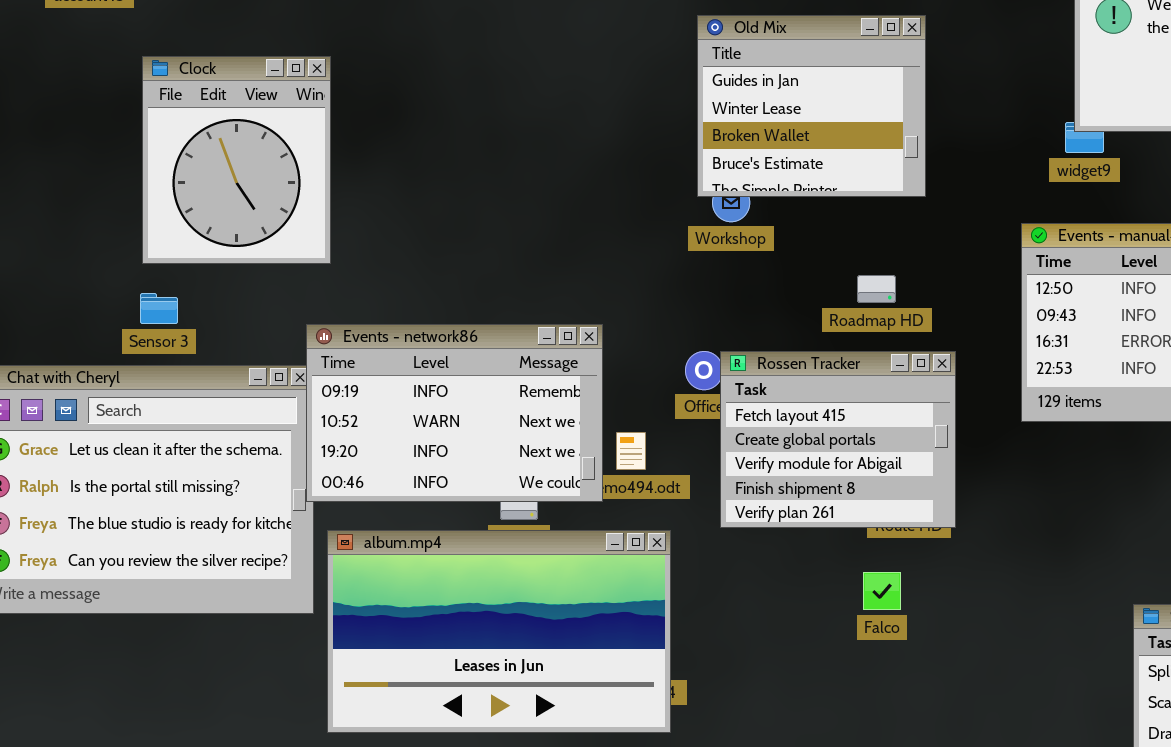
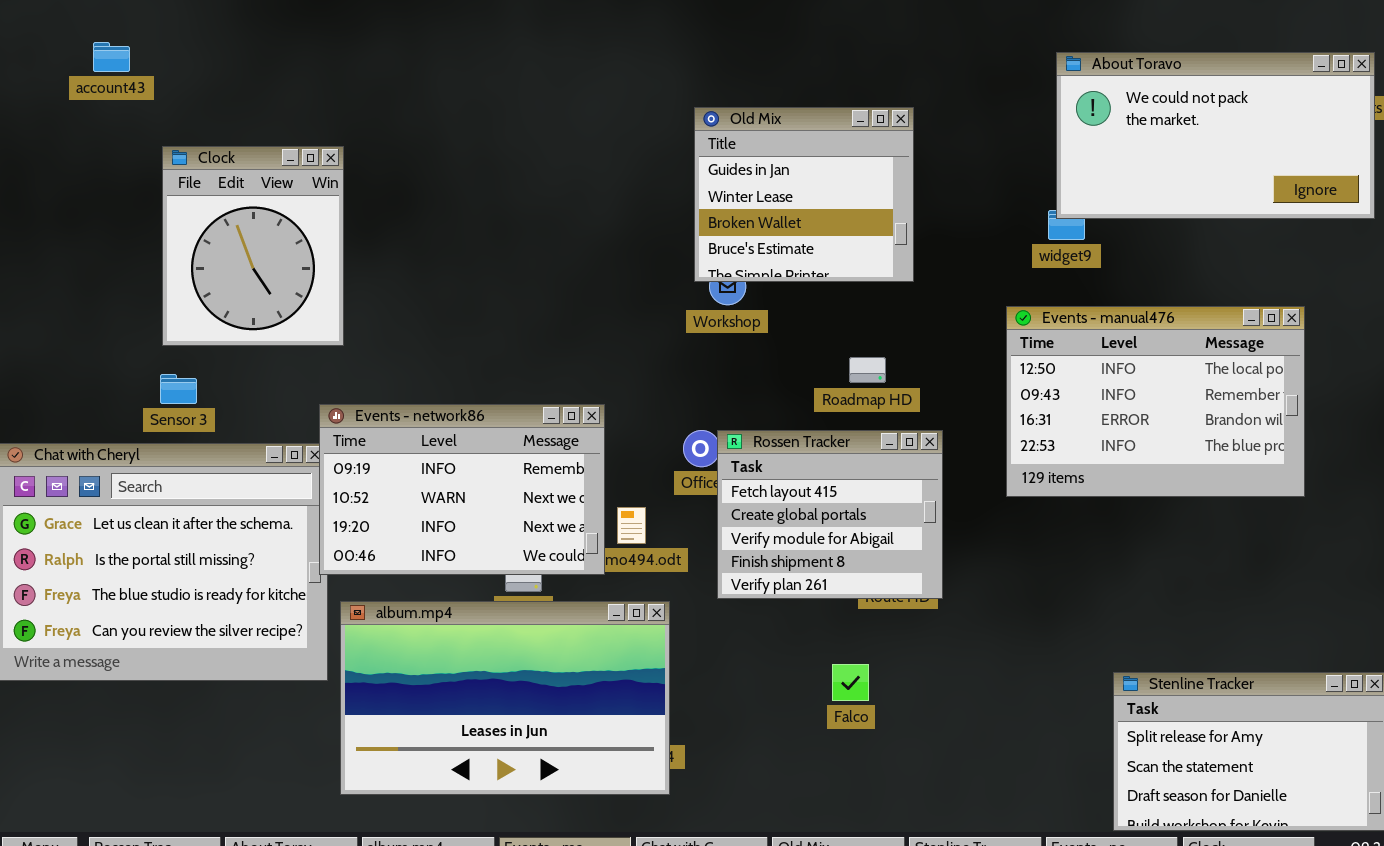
Falco: [863,572,901,610] -> [832,664,869,701], moved

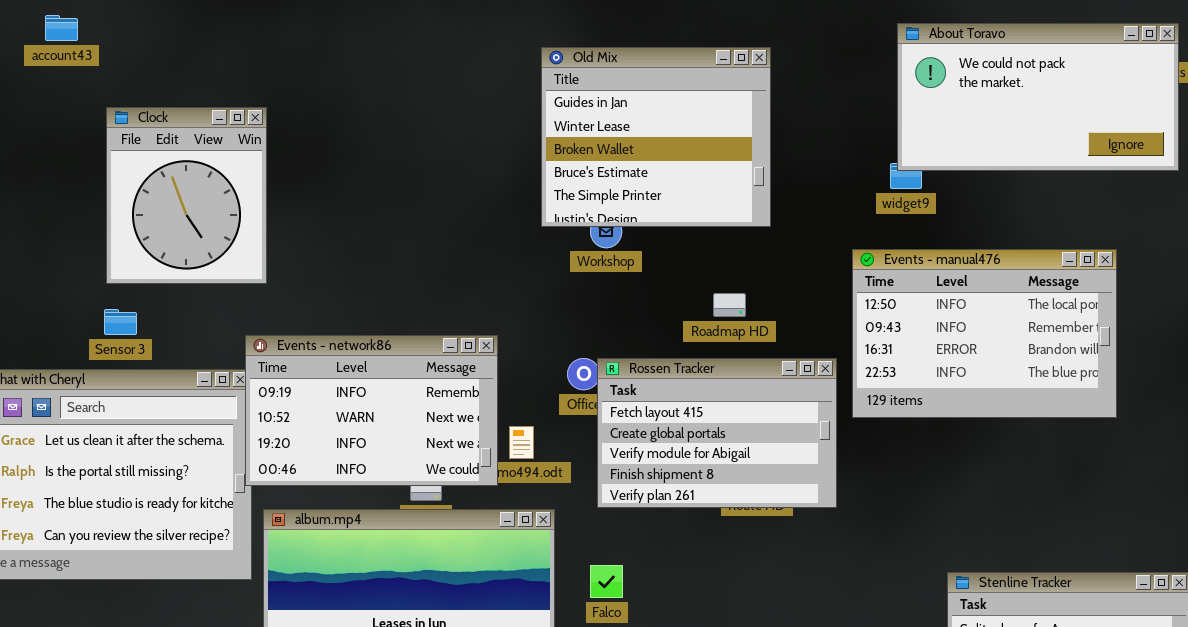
Old Mix: [694,107,914,282] -> [541,47,771,227], resized
Rossen Tracker: [717,430,943,599] -> [597,358,837,508], resized
Falco: [832,664,869,701] -> [590,565,623,598], moved

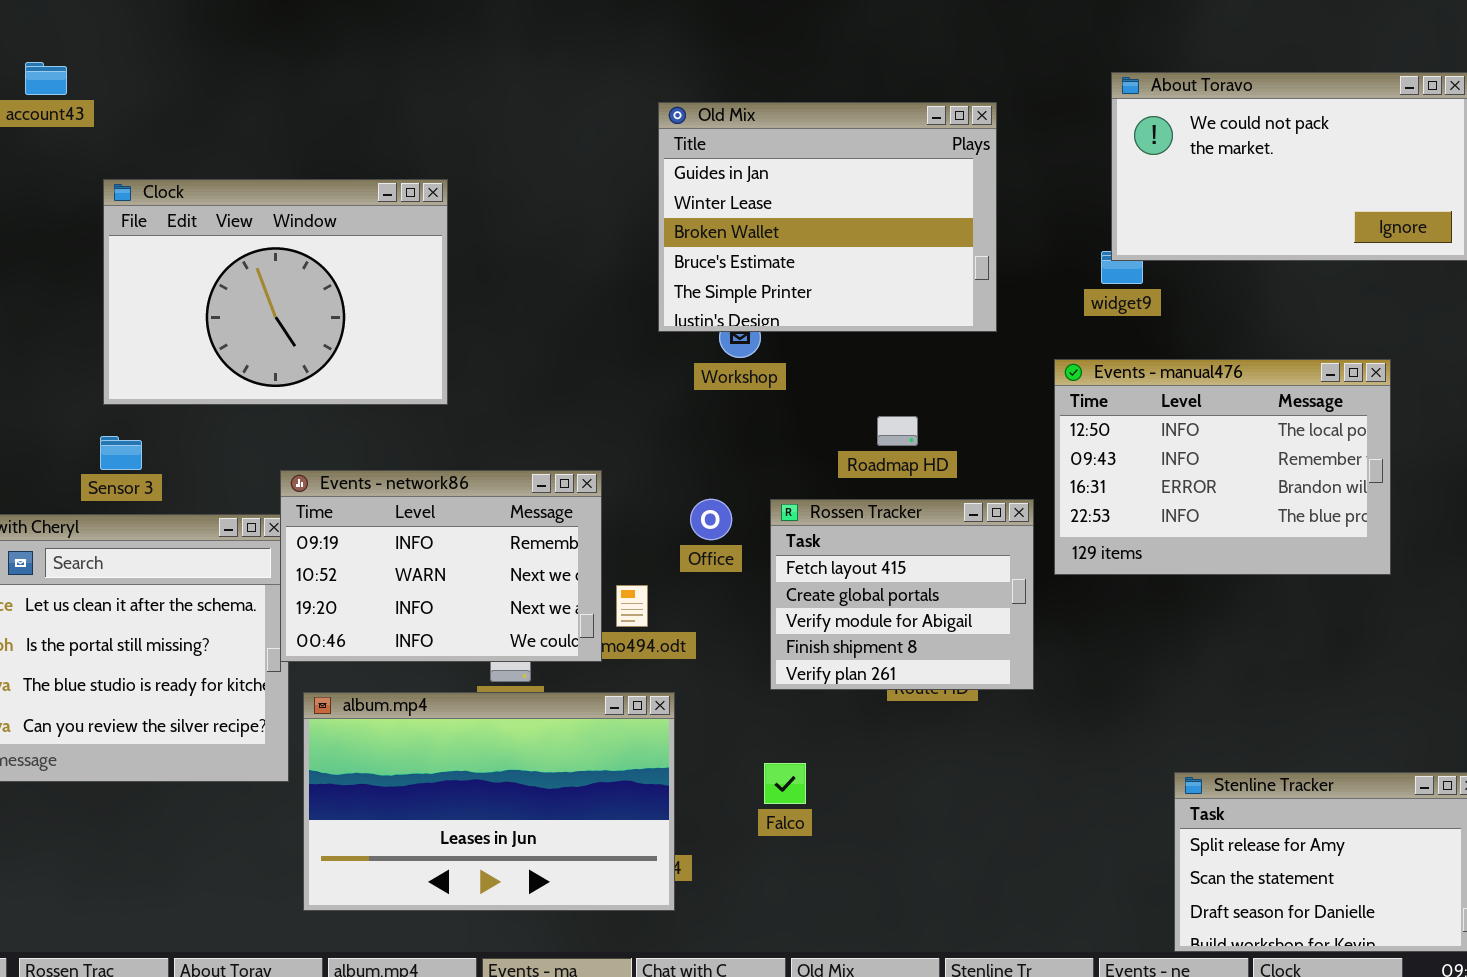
Old Mix: [541,47,771,227] -> [658,102,997,332], resized
Clock: [106,107,267,284] -> [103,179,448,405], resized
Rossen Tracker: [597,358,837,508] -> [770,499,1034,690], resized
Falco: [590,565,623,598] -> [764,763,806,804], moved

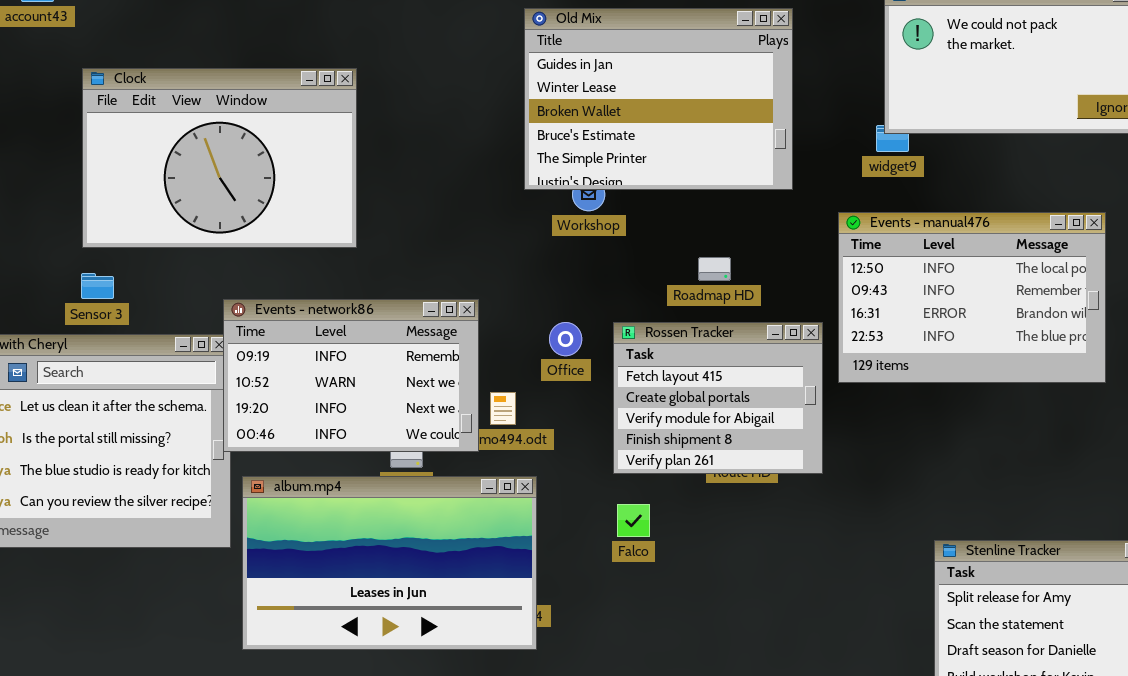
Falco: [764,763,806,804] -> [617,504,650,537], moved

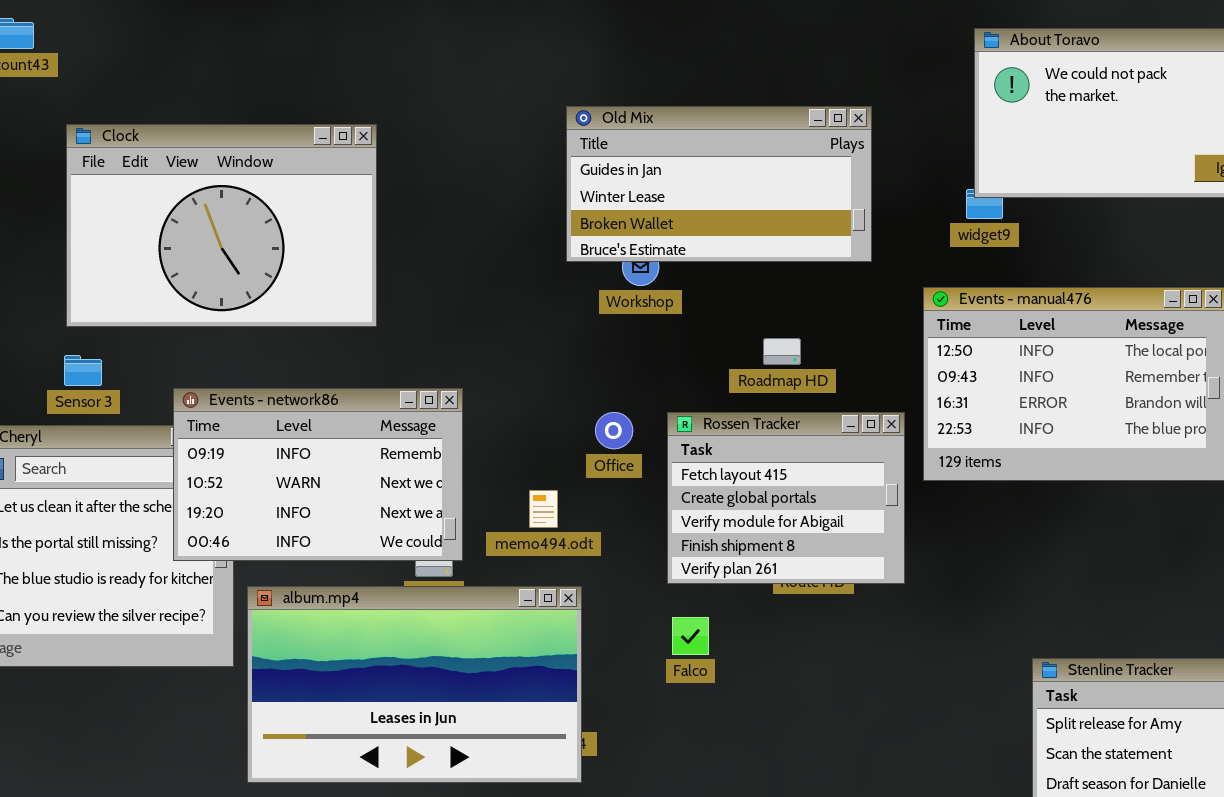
Old Mix: [524,8,793,190] -> [566,106,872,262], resized
Events - network86: [223,299,479,452] -> [173,388,463,561], moved

